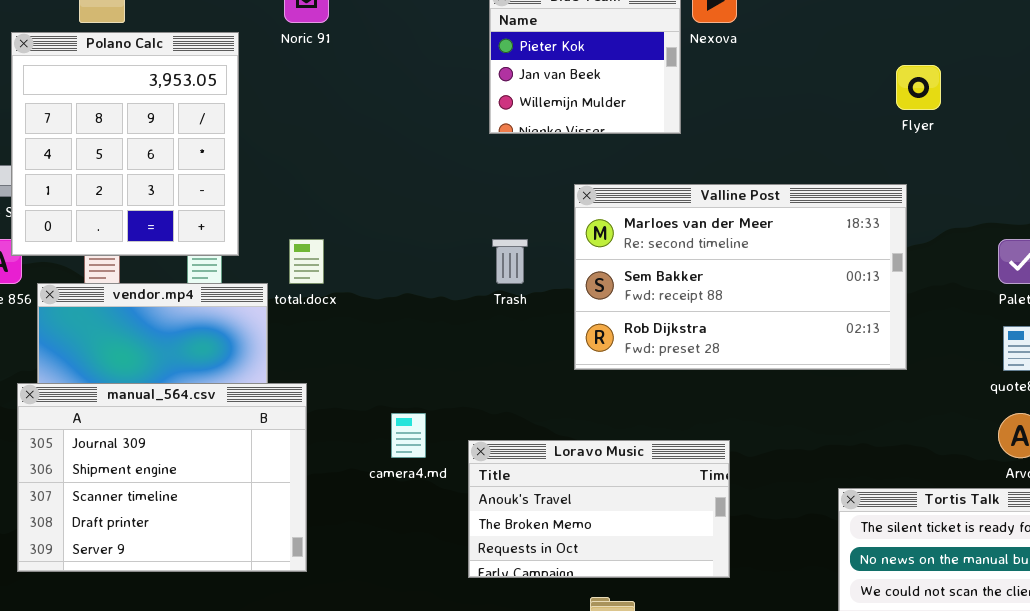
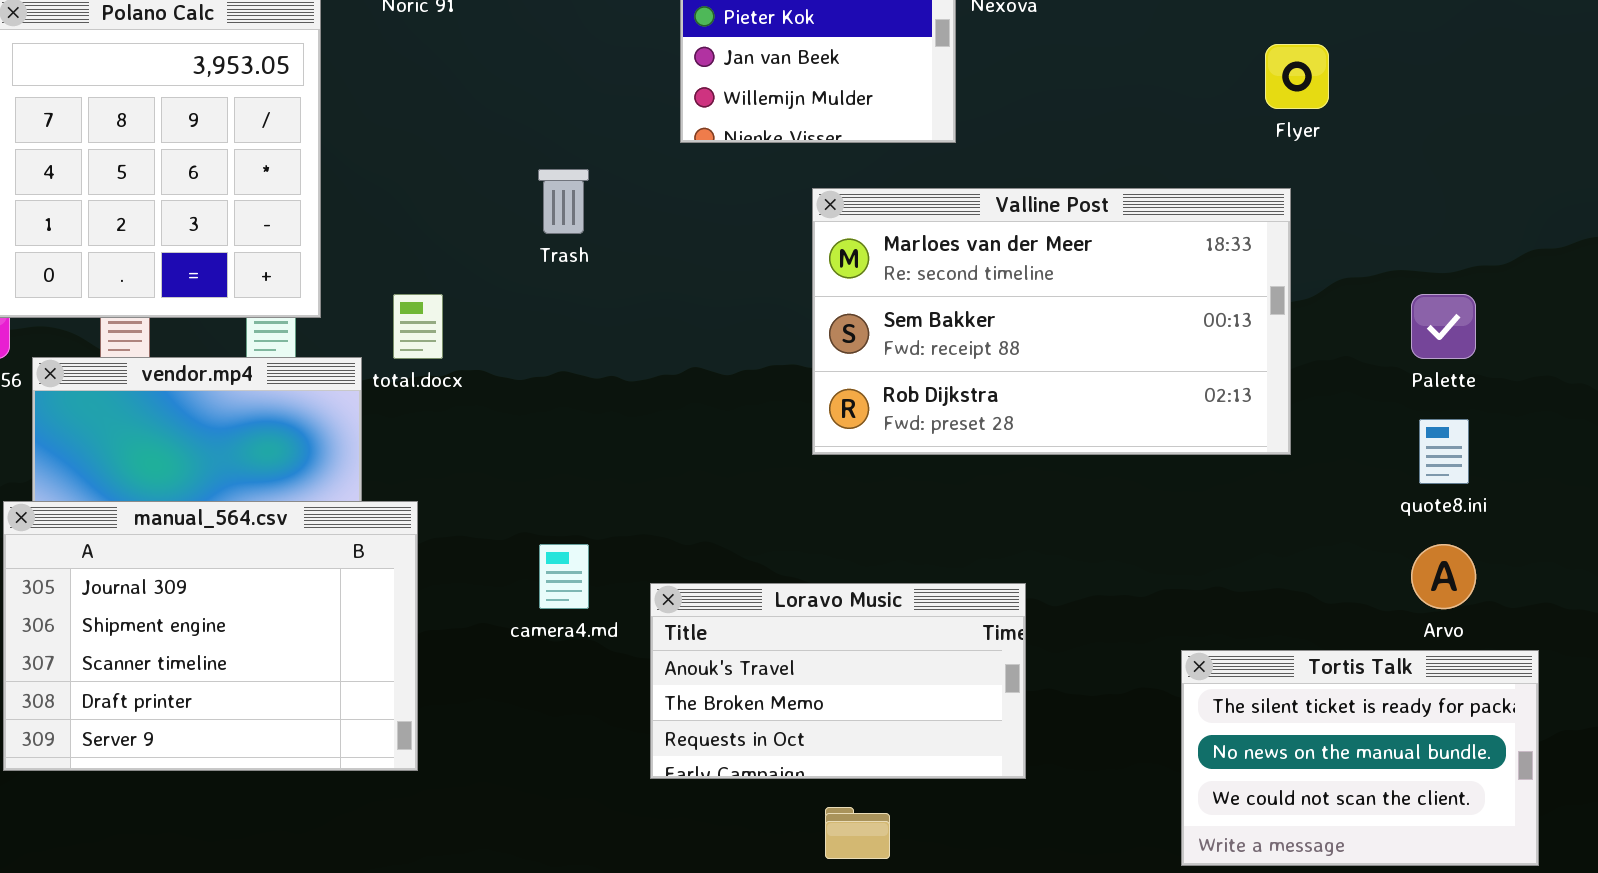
Valline Post: [574,184,907,370] -> [812,188,1291,455], moved
Trash: [492,239,528,284] -> [538,169,589,234], moved

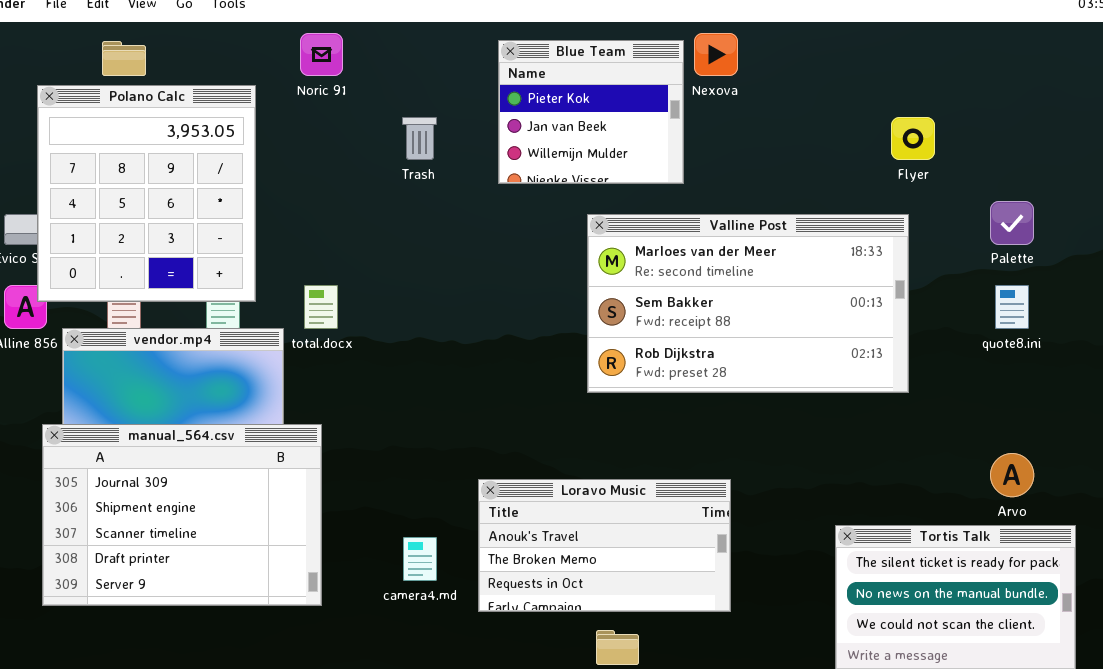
Trash: [538,169,589,234] -> [402,117,437,160], moved
Palette: [1411,294,1476,359] -> [990,201,1034,245], moved
quote8.ini: [1419,419,1469,484] -> [995,285,1029,329], moved
camera4.md: [539,544,589,609] -> [403,537,437,581], moved

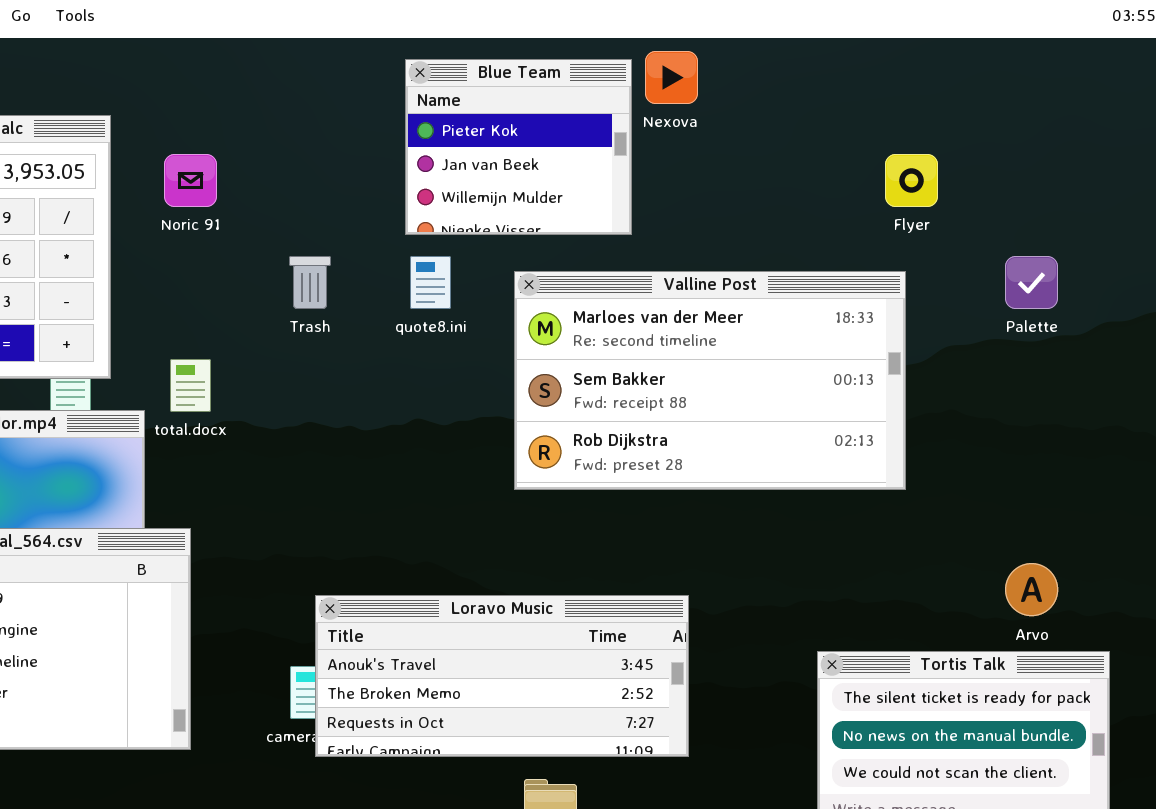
Noric 91: [300,33,343,76] -> [164,154,217,207], moved
Trash: [402,117,437,160] -> [289,256,331,309], moved
quote8.ini: [995,285,1029,329] -> [410,256,451,309], moved
Loravo Music: [478,479,731,612] -> [315,595,689,757], resized

